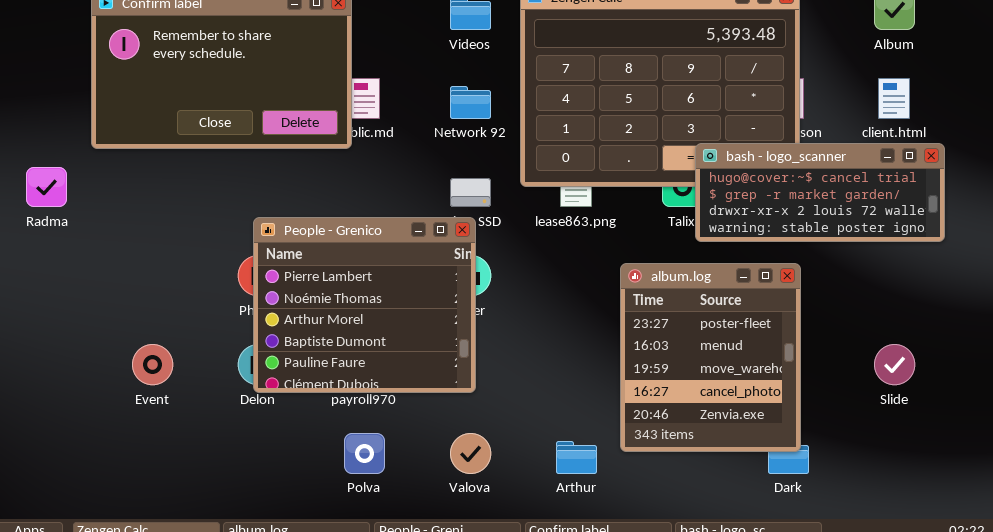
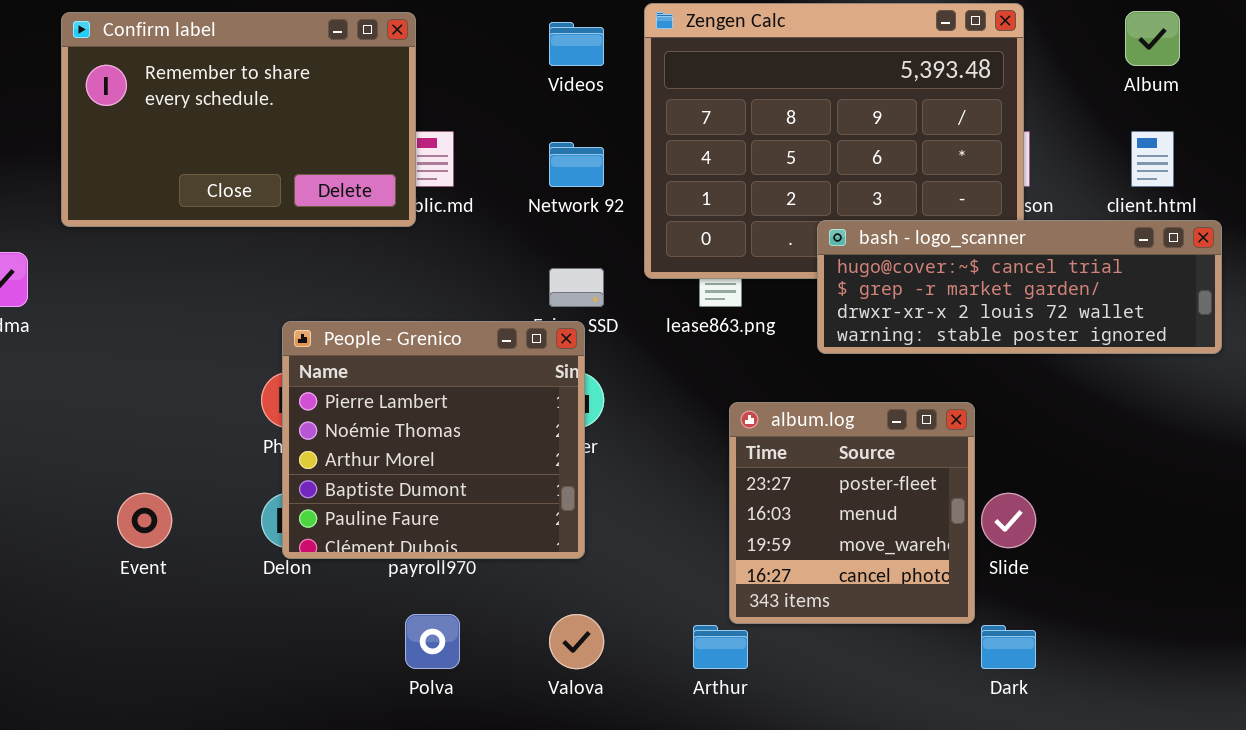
bash - logo_scanner: [695,143,945,242] -> [817,220,1222,354], resized
album.log: [620,263,801,452] -> [729,402,975,624], moved, resized
Slide: [874,344,915,385] -> [981,493,1036,548], moved

